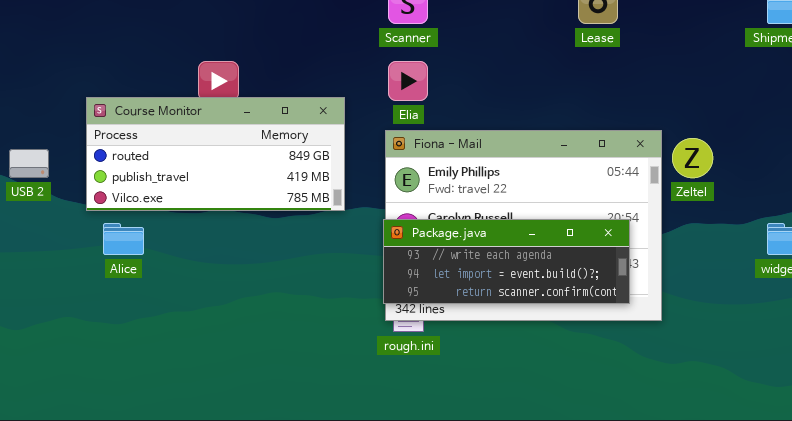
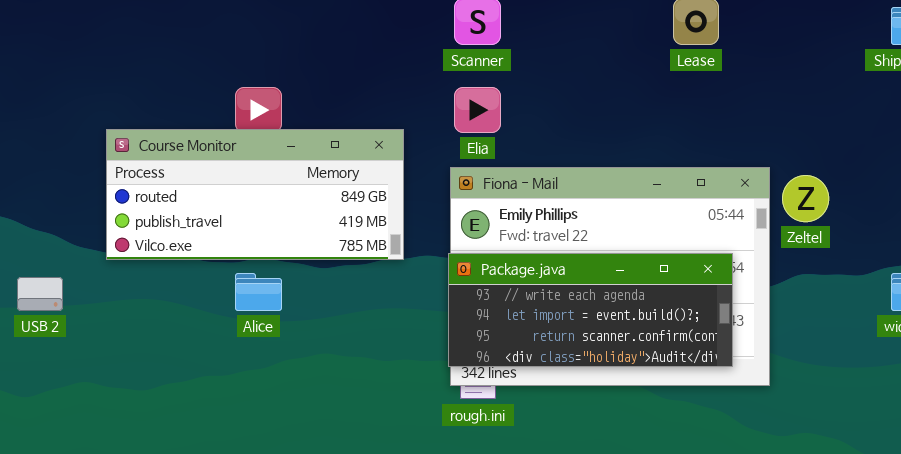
USB 2: [9,149,49,178] -> [17,277,63,311], moved
Package.java: [383,219,630,304] -> [448,253,733,367], resized
Alice: [103,223,144,255] -> [235,273,282,311], moved

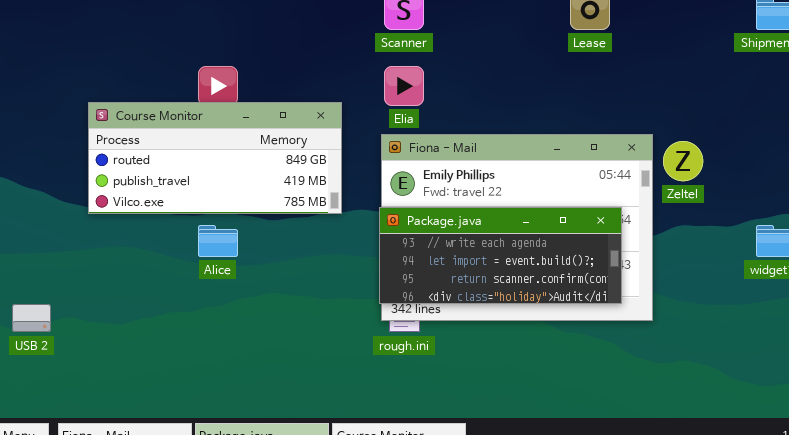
USB 2: [17,277,63,311] -> [12,304,51,332], moved

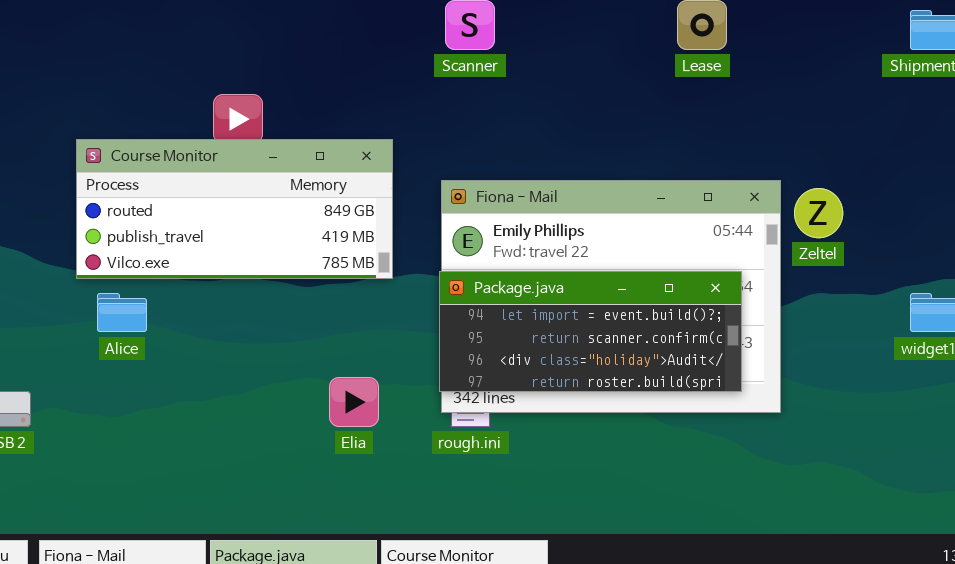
Elia: [384,66,424,106] -> [329,377,379,427], moved
Package.java: [379,207,622,304] -> [439,271,742,392], scrolled down 1 row
Alice: [198,225,238,257] -> [97,293,147,332], moved

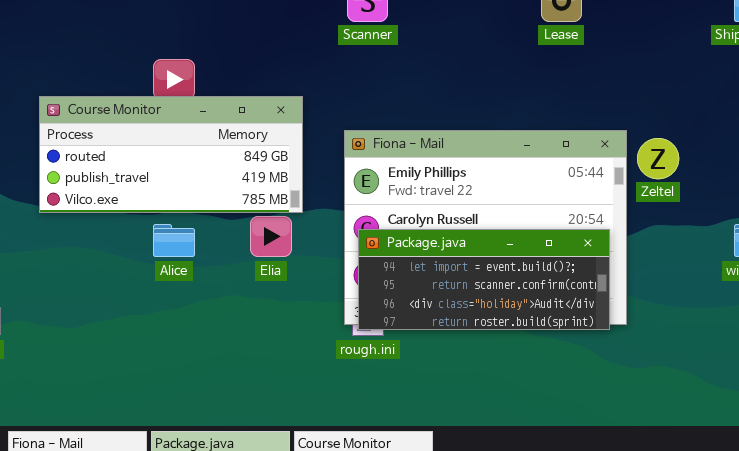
Package.java: [439,271,742,392] -> [358,229,610,330], moved
Alice: [97,293,147,332] -> [153,224,195,257], moved
Elia: [329,377,379,427] -> [250,216,292,257], moved

